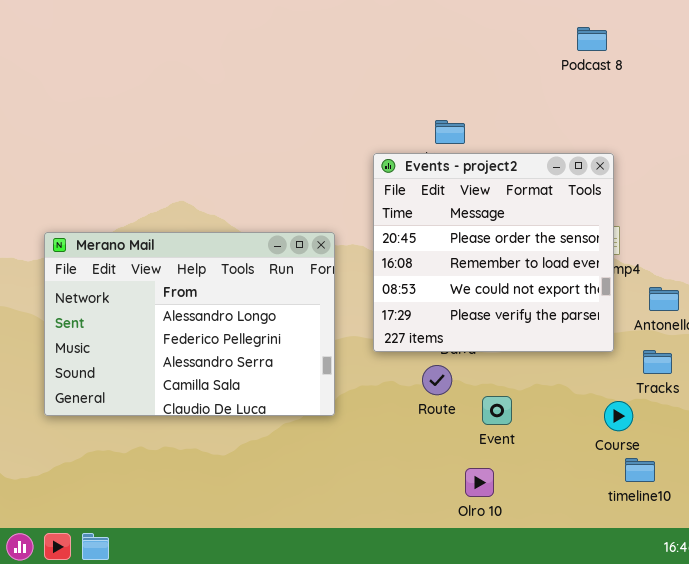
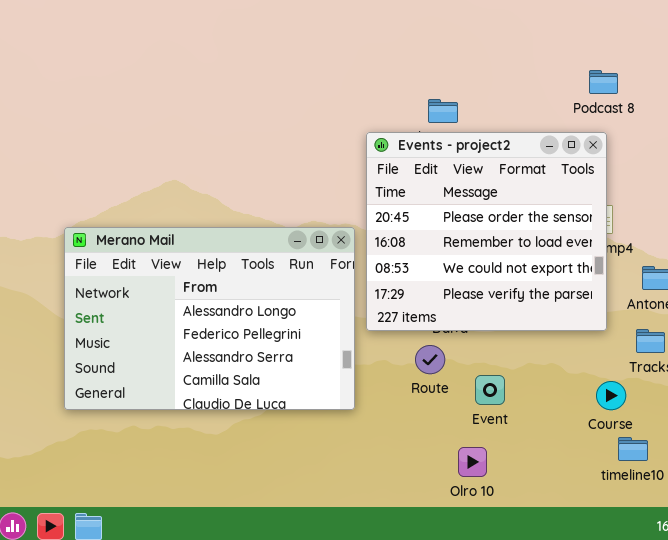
Podcast 8: [577,27,607,51] -> [589,70,618,94], moved
Merano Mail: [44,232,335,416] -> [64,227,355,410], moved

